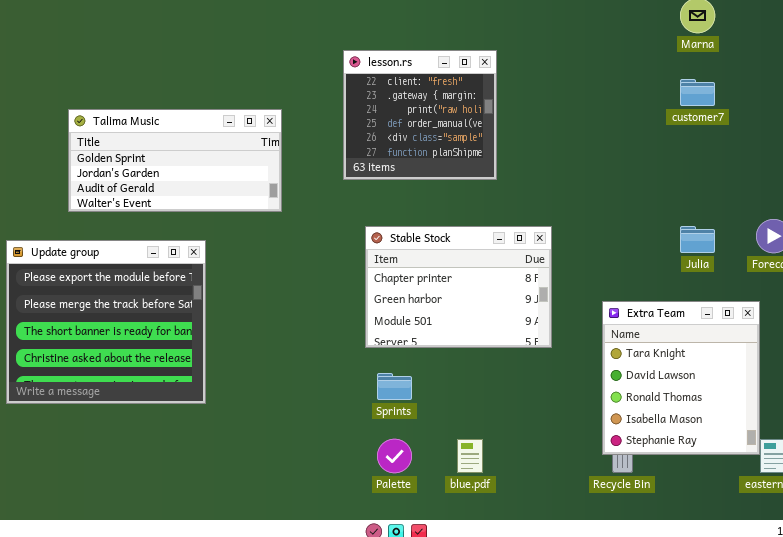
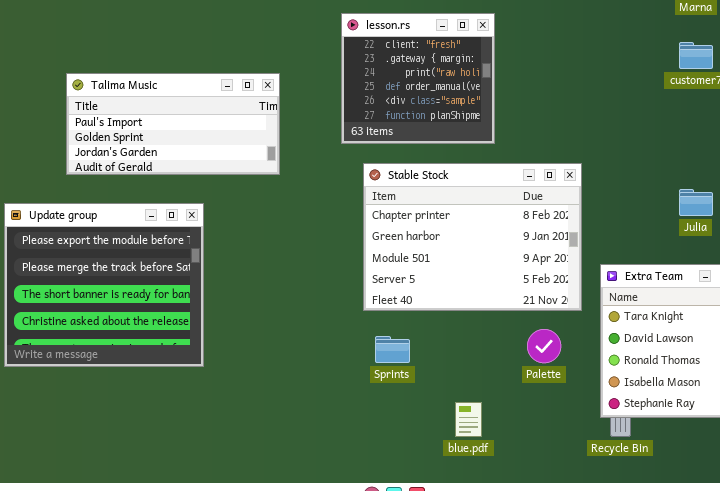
Talima Music: [68,109,282,212] -> [66,73,280,175], scrolled up 1 row
Stable Stock: [365,226,552,348] -> [363,163,582,311], resized
Palette: [377,439,412,473] -> [527,329,561,363], moved

